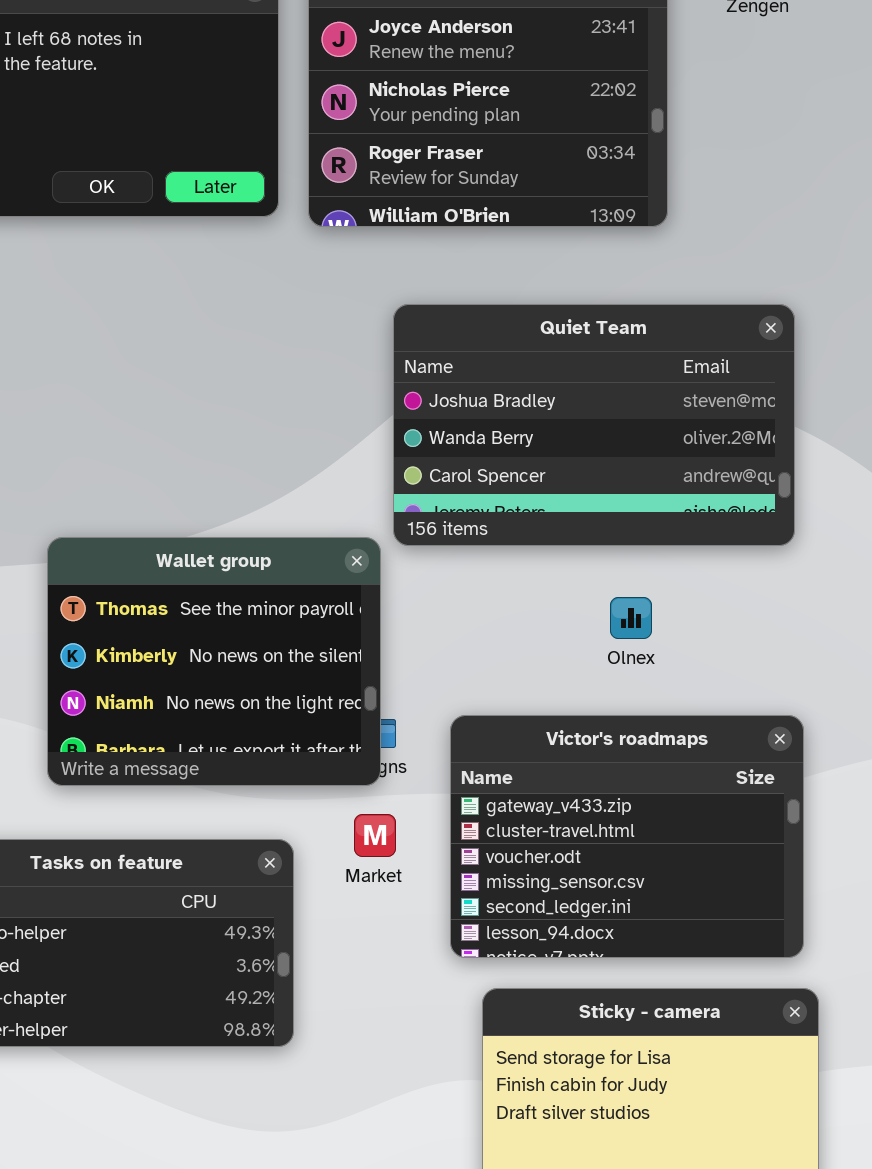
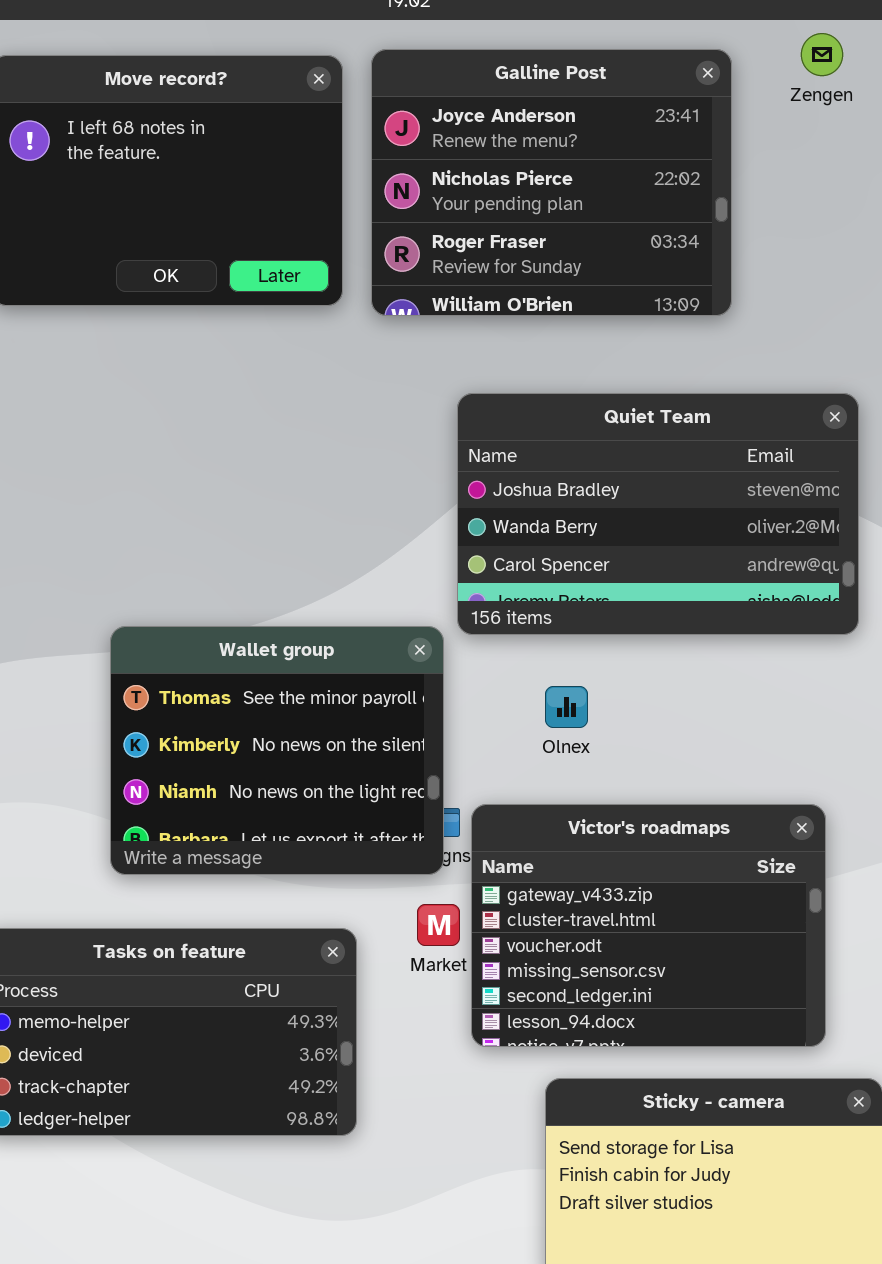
Olnex: [610,597,652,639] -> [545,686,588,728], moved
Victor's roadmaps: [450,715,804,958] -> [471,804,826,1047], moved

